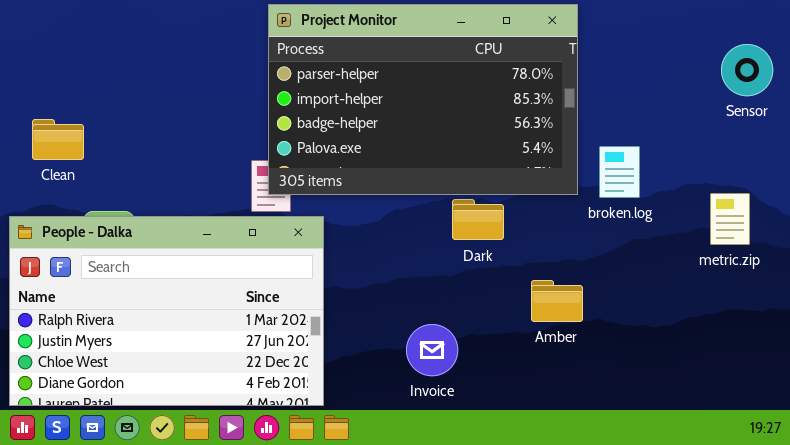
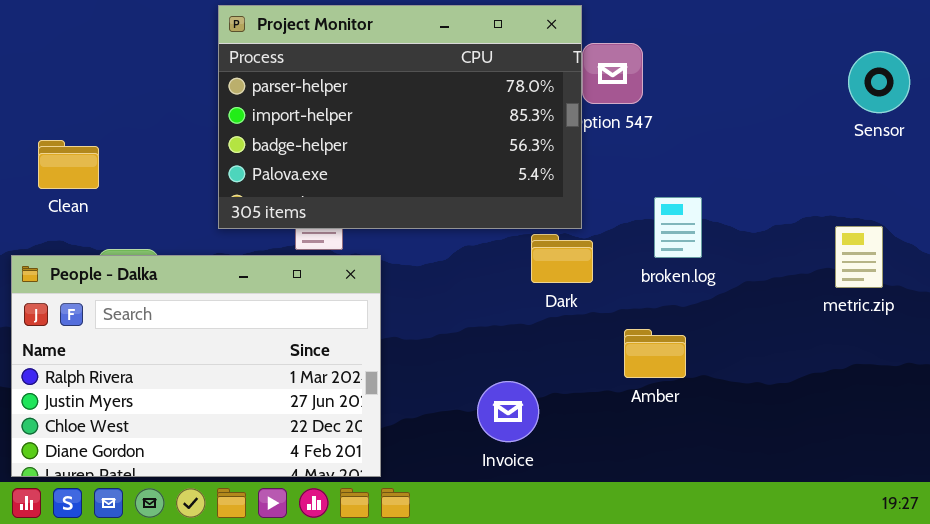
Project Monitor: [268,4,578,195] -> [218,5,582,229], moved
broken.log: [599,146,640,198] -> [654,197,702,258], moved

